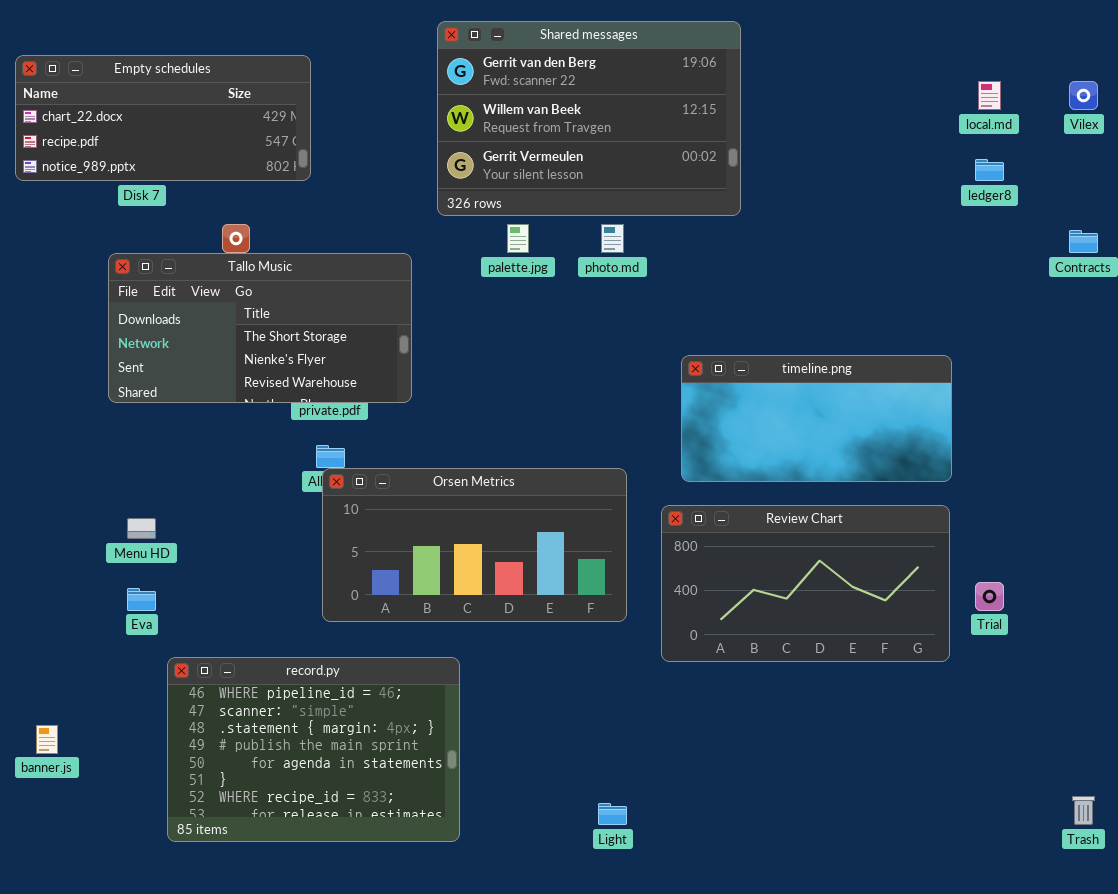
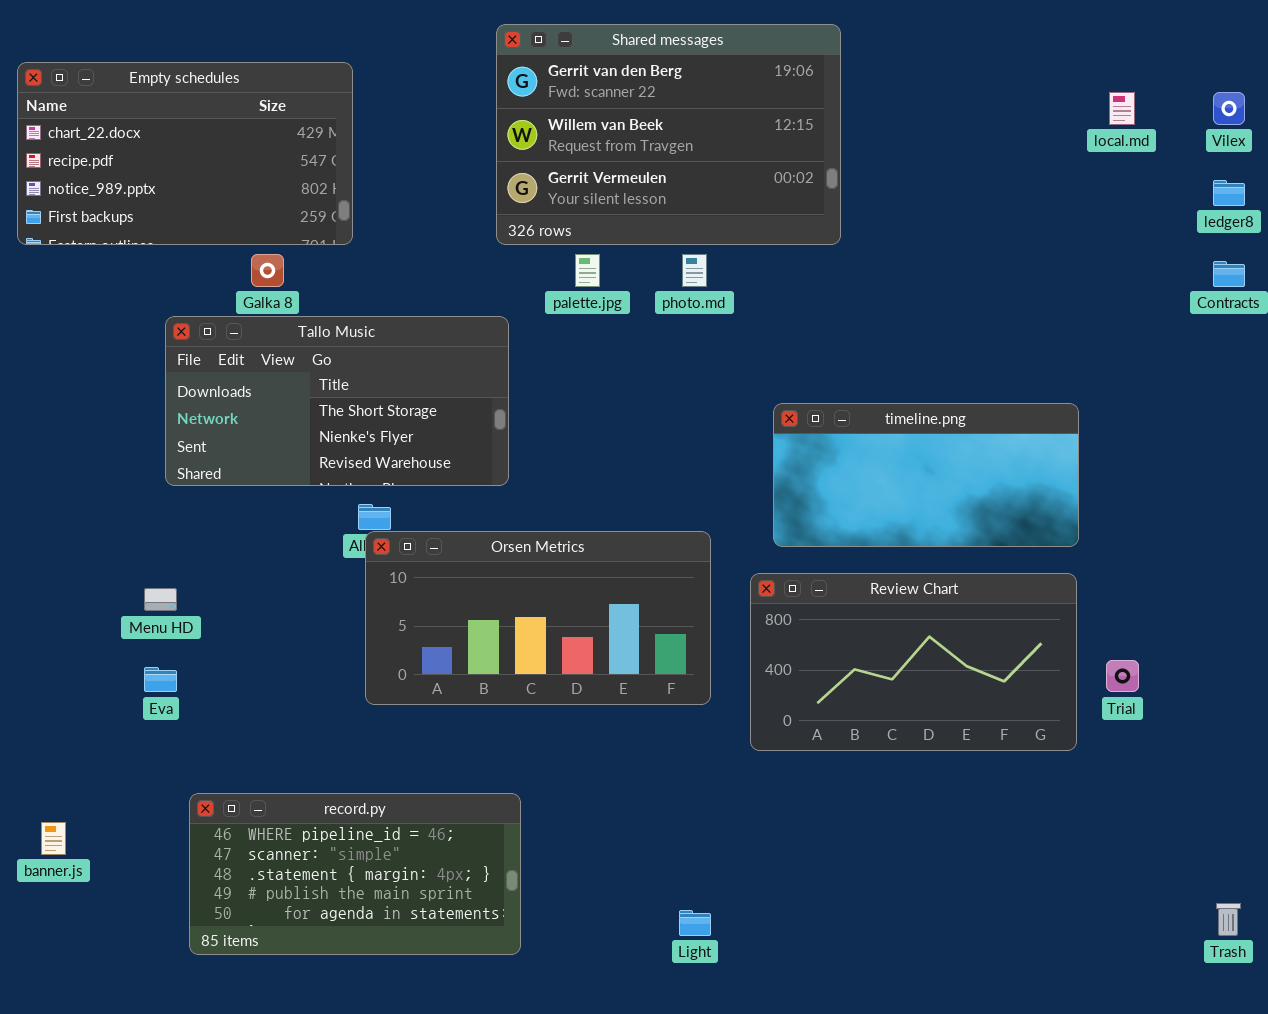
Empty schedules: [15,55,311,181] -> [17,62,353,245], resized
ledger8: [975,159,1004,181] -> [1213,180,1245,206], moved
Tallo Music: [108,253,412,403] -> [165,316,509,486], moved
record.py: [167,657,460,842] -> [189,793,521,955], resized

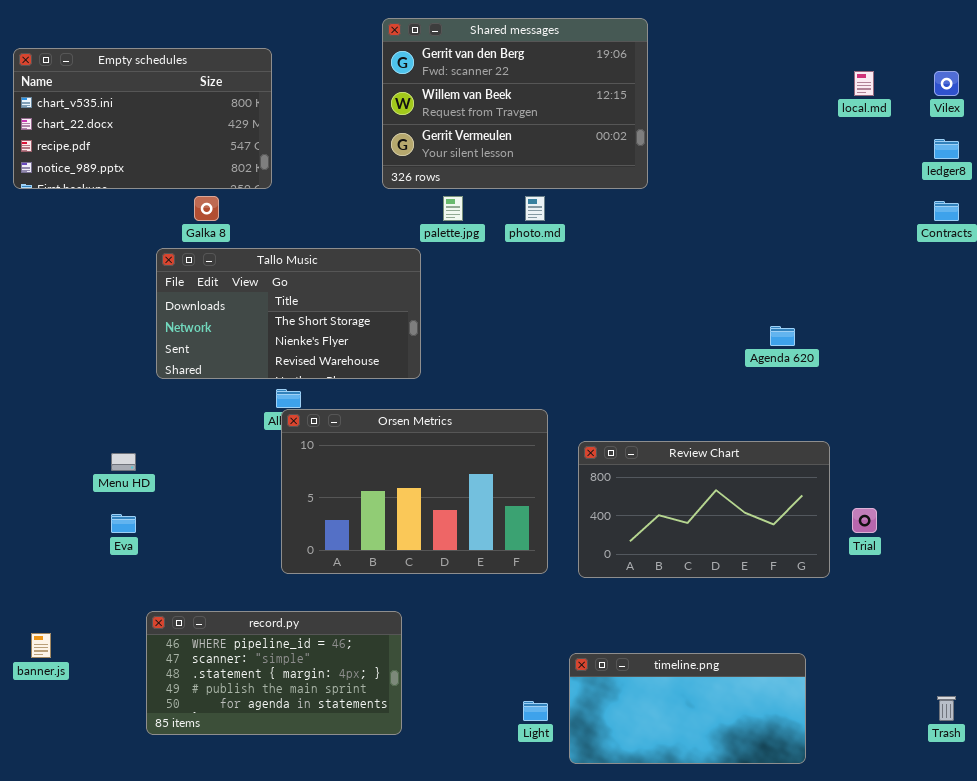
Empty schedules: [17,62,353,245] -> [13,48,272,189], scrolled up 1 row
Tallo Music: [165,316,509,486] -> [156,248,421,379], moved
timeline.png: [773,403,1079,547] -> [569,653,806,764], moved
Orsen Metrics: [365,531,711,705] -> [281,409,548,574], resized

